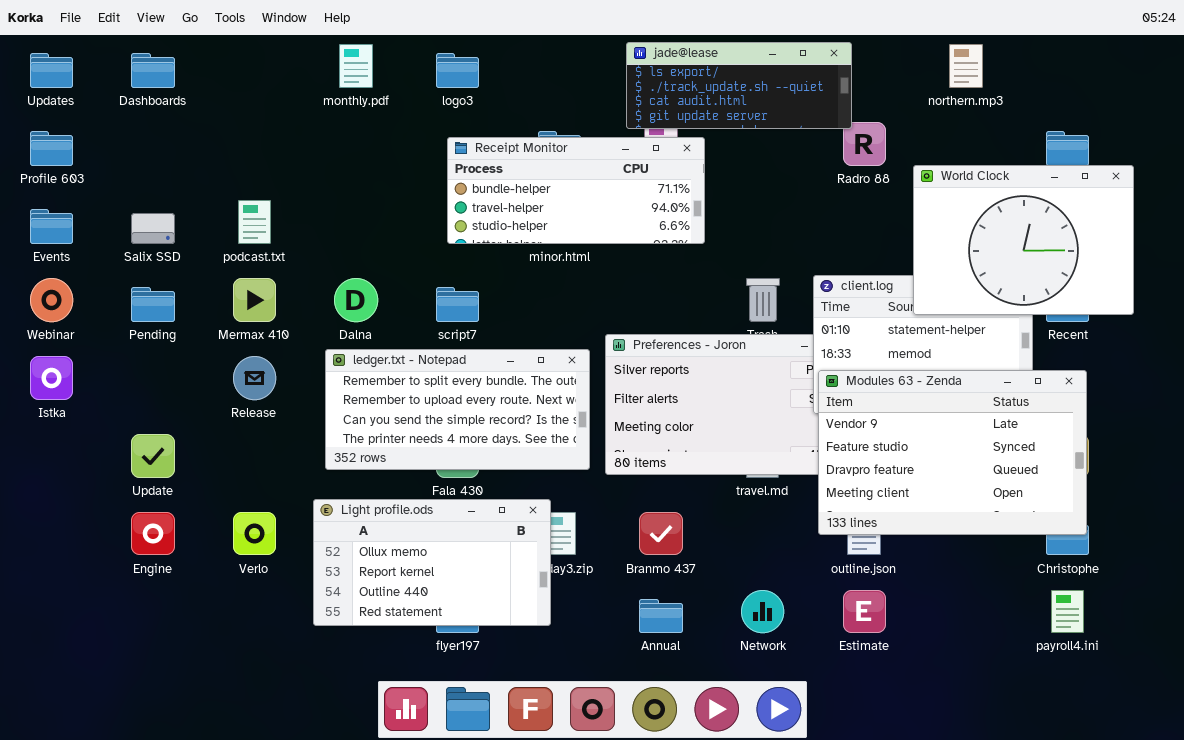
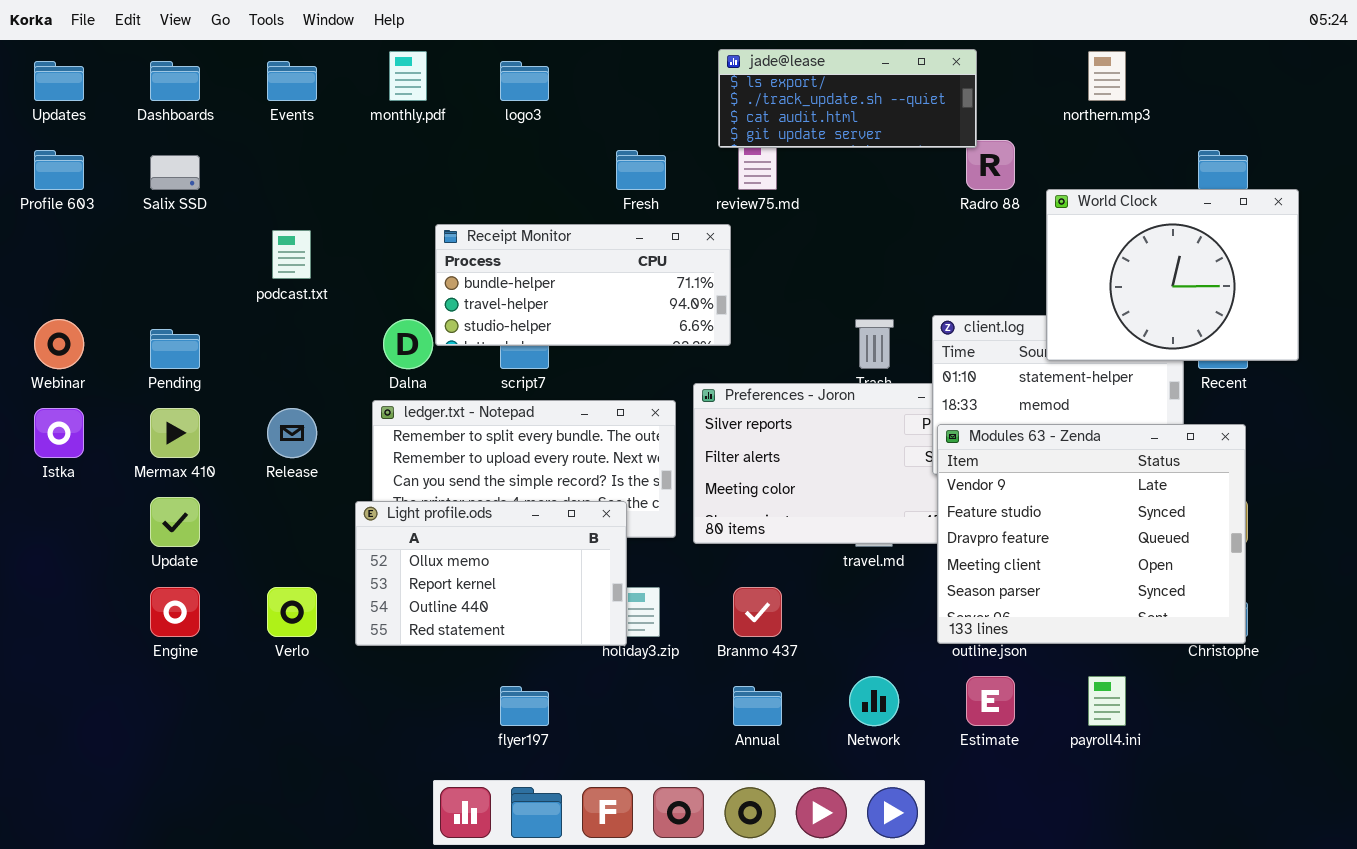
Receipt Monitor: [447,137,705,244] -> [435,224,731,346], moved
Events: [30,209,73,244] -> [267,61,317,101], moved
Salix SSD: [131,213,175,244] -> [150,155,200,190], moved
Mermax 410: [233,278,276,322] -> [150,408,200,458], moved
Modules 63 - Zenda: [818,370,1087,535] -> [937,424,1246,644], resized
Light profile.ods: [313,499,551,626] -> [355,501,627,646], moved
payroll4.ini: [1051,590,1084,633] -> [1088,676,1126,726], moved

